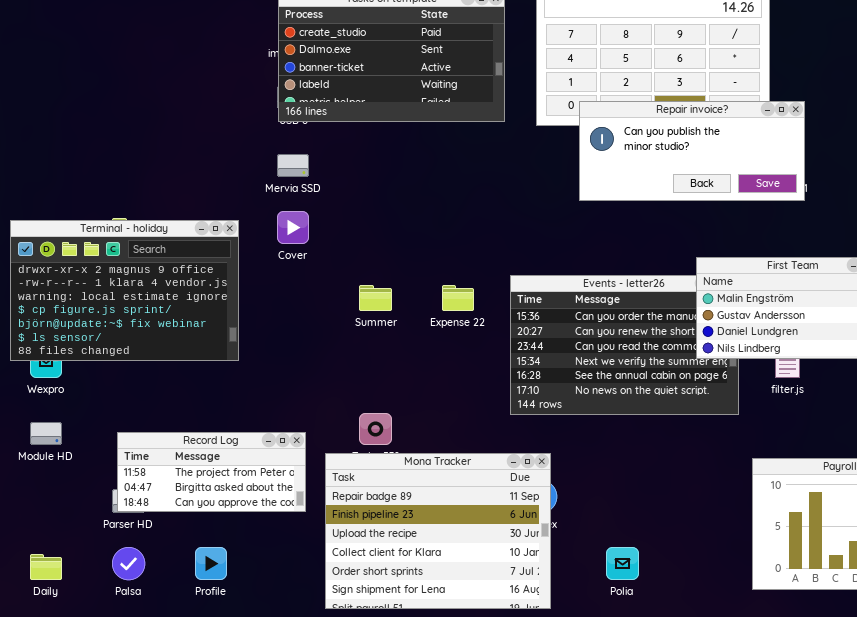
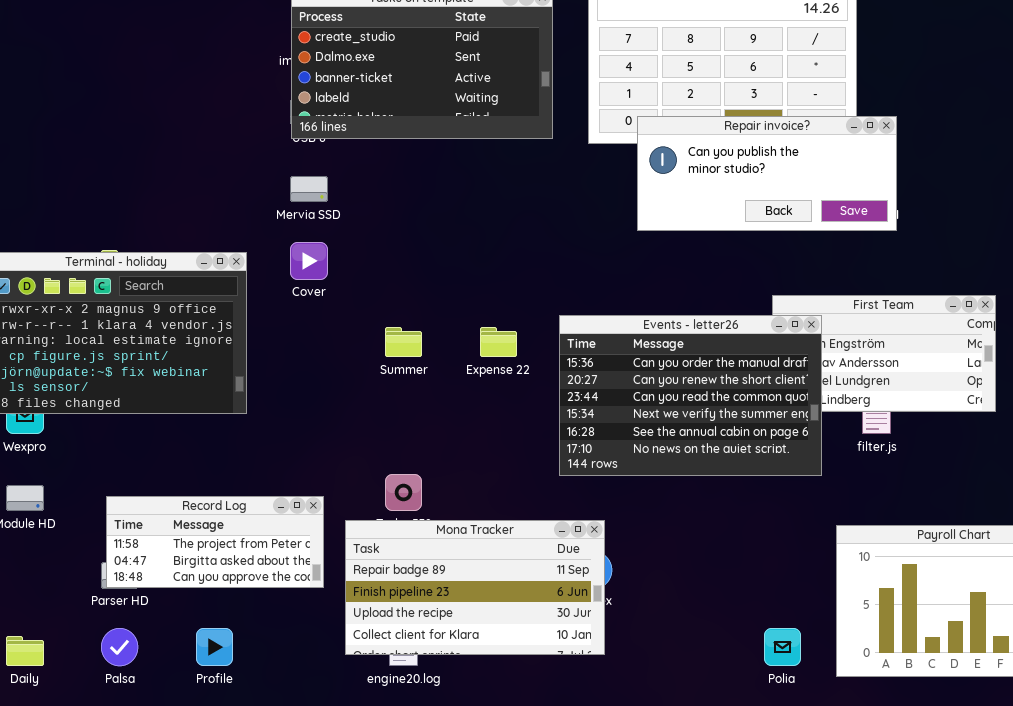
Events - letter26: [510,275,739,415] -> [559,315,822,476], raised
Mona Tracker: [325,453,551,609] -> [345,520,605,655], resized
Polia: [606,547,639,580] -> [764,628,801,666], moved

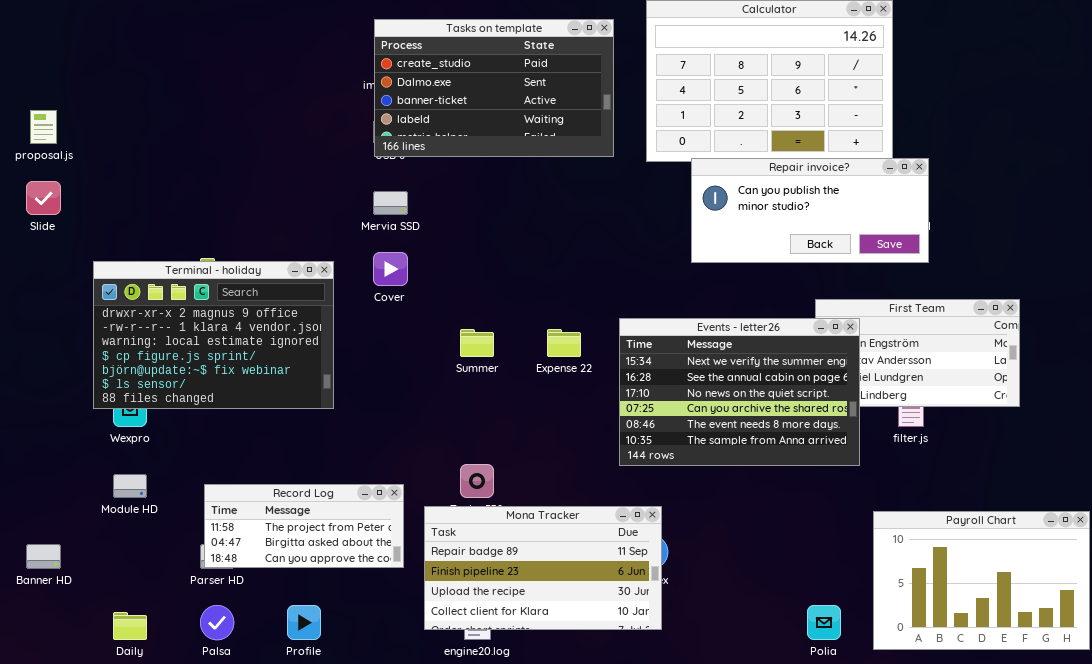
Repair invoice?: [637,116,897,231] -> [691,158,929,263], moved
Events - letter26: [559,315,822,476] -> [619,318,860,466], scrolled down 3 rows

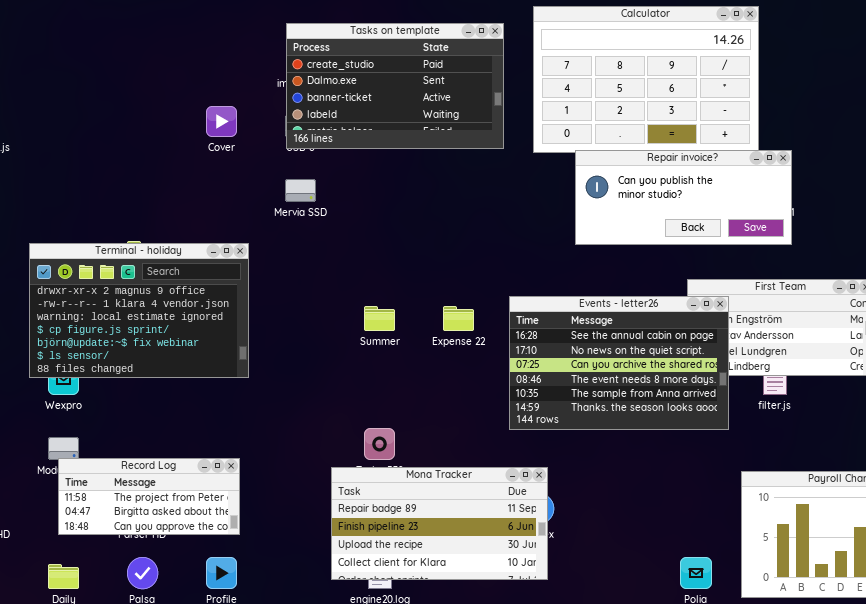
Cover: [373,252,408,286] -> [206,106,237,137], moved
Events - letter26: [619,318,860,466] -> [509,296,729,430], scrolled down 1 row
Record Log: [204,484,404,568] -> [58,458,240,535], moved

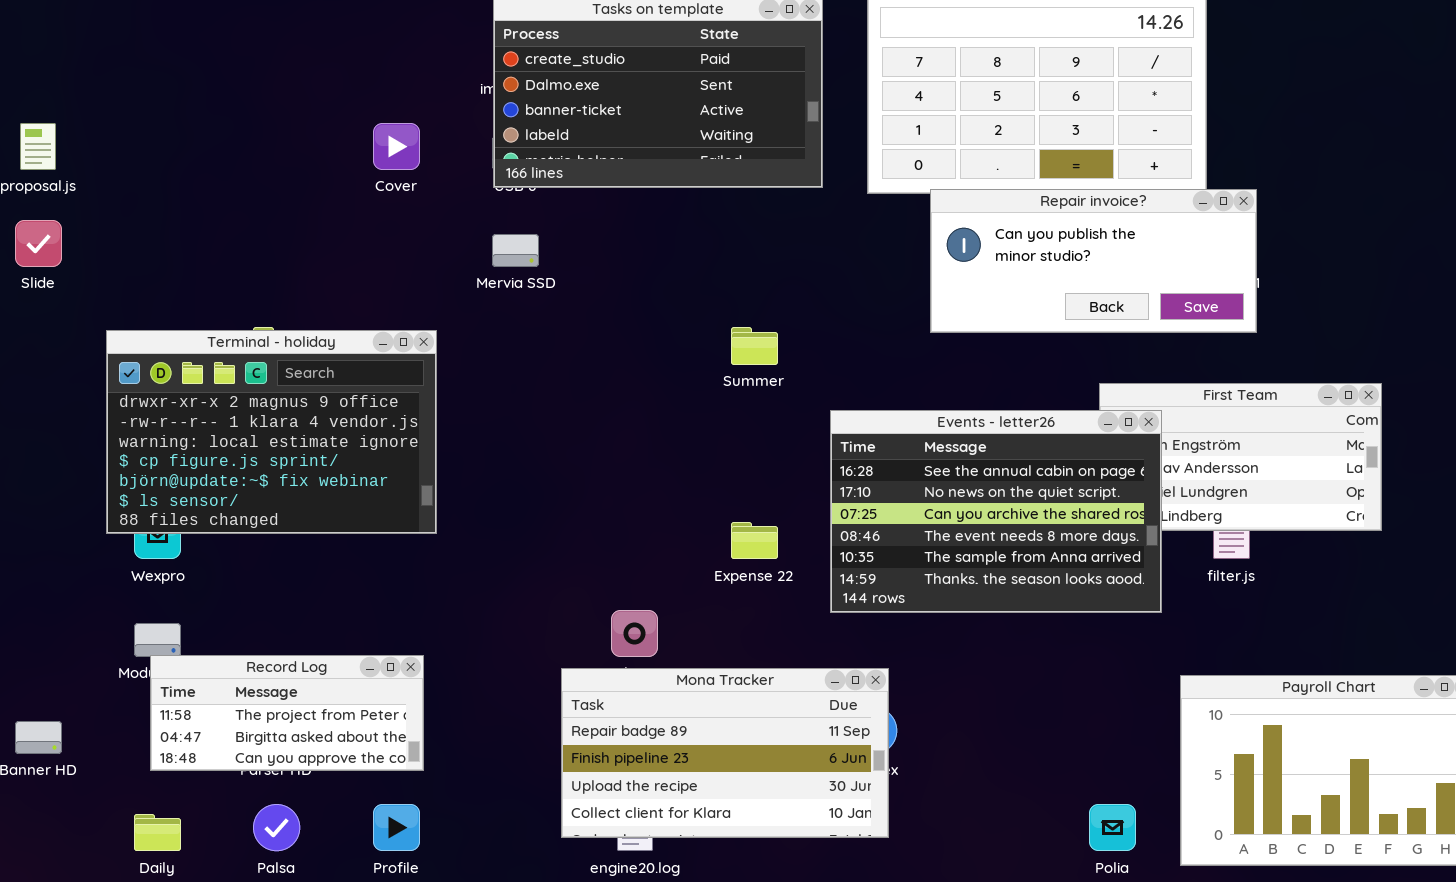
Summer: [364,306,395,331] -> [731,327,778,365], moved
Expense 22: [443,306,474,331] -> [731,522,778,559], moved

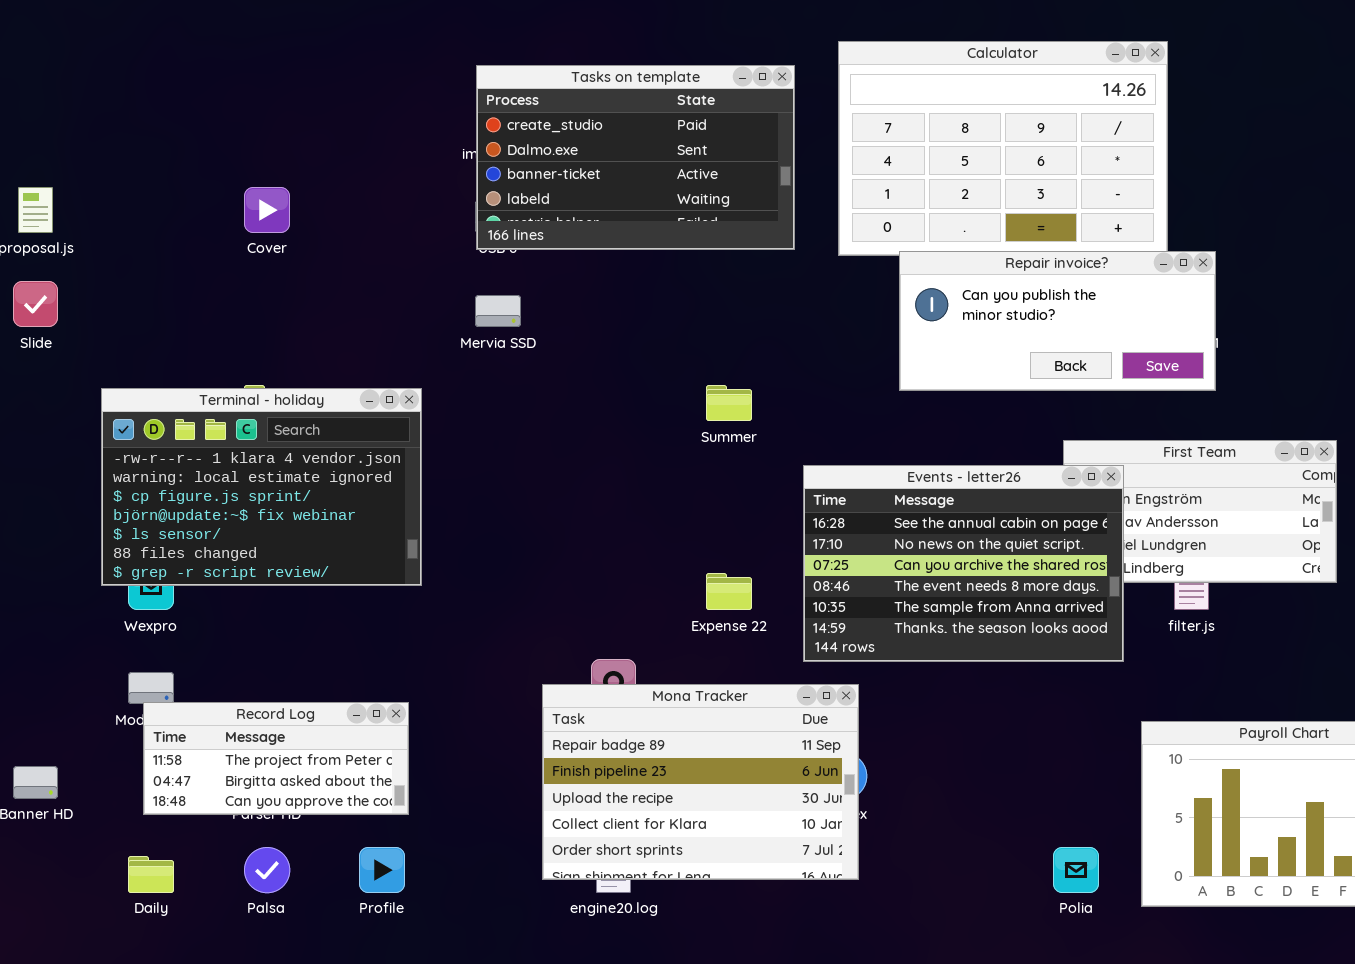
Cover: [373,123,420,170] -> [244,187,290,233], moved
Terminal - holiday: [106,330,437,534] -> [101,388,422,586], scrolled down 1 row
Mona Tracker: [561,668,889,838] -> [542,684,859,880], resized

